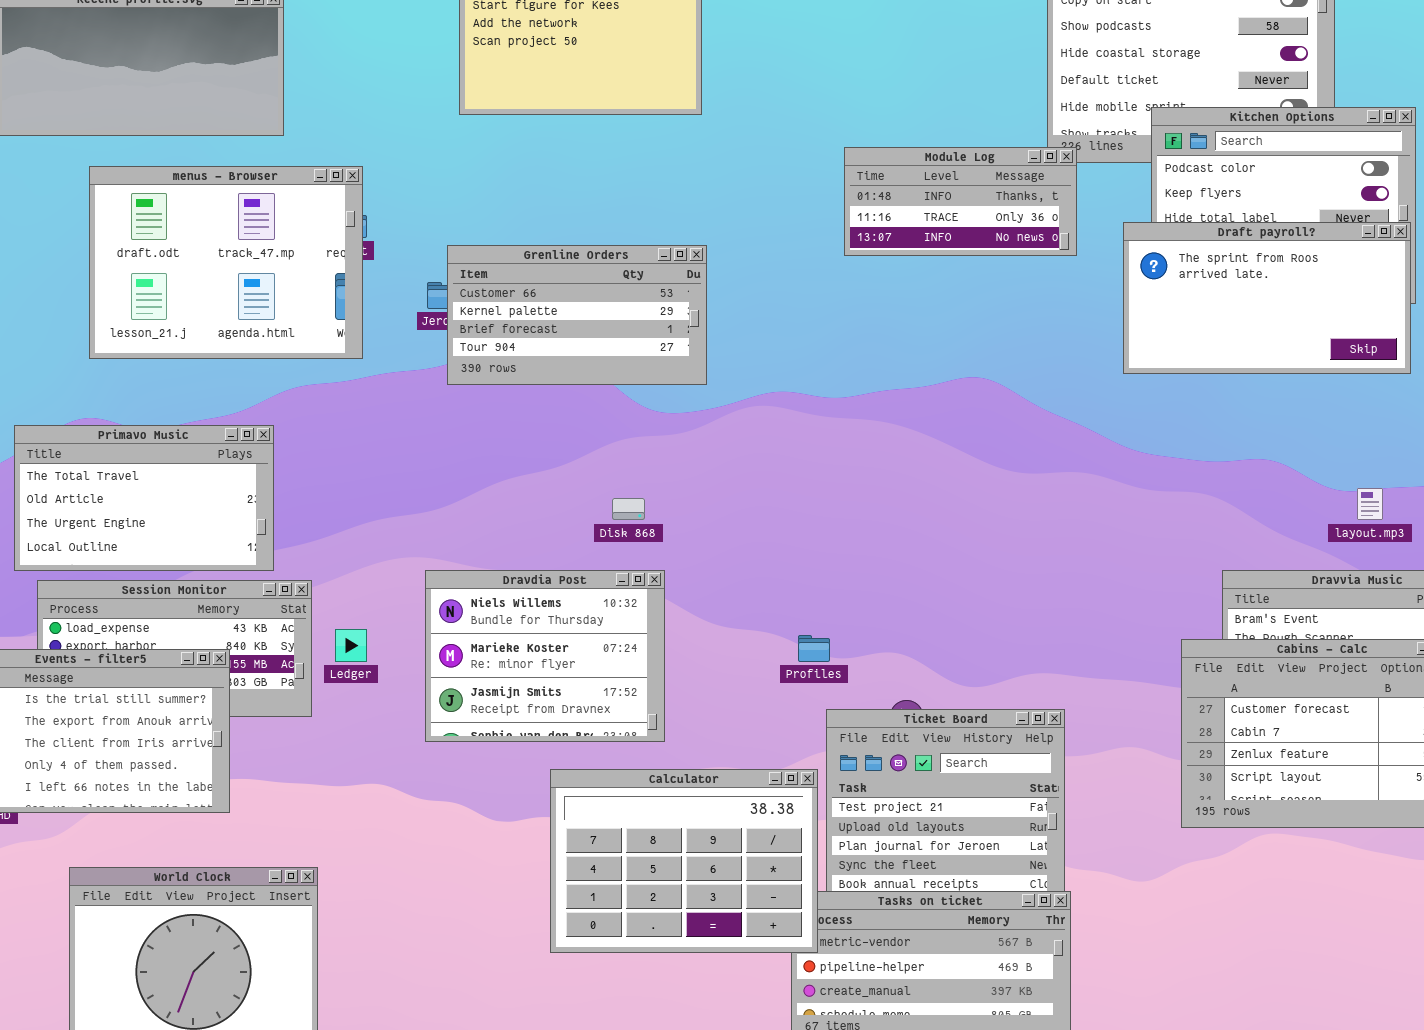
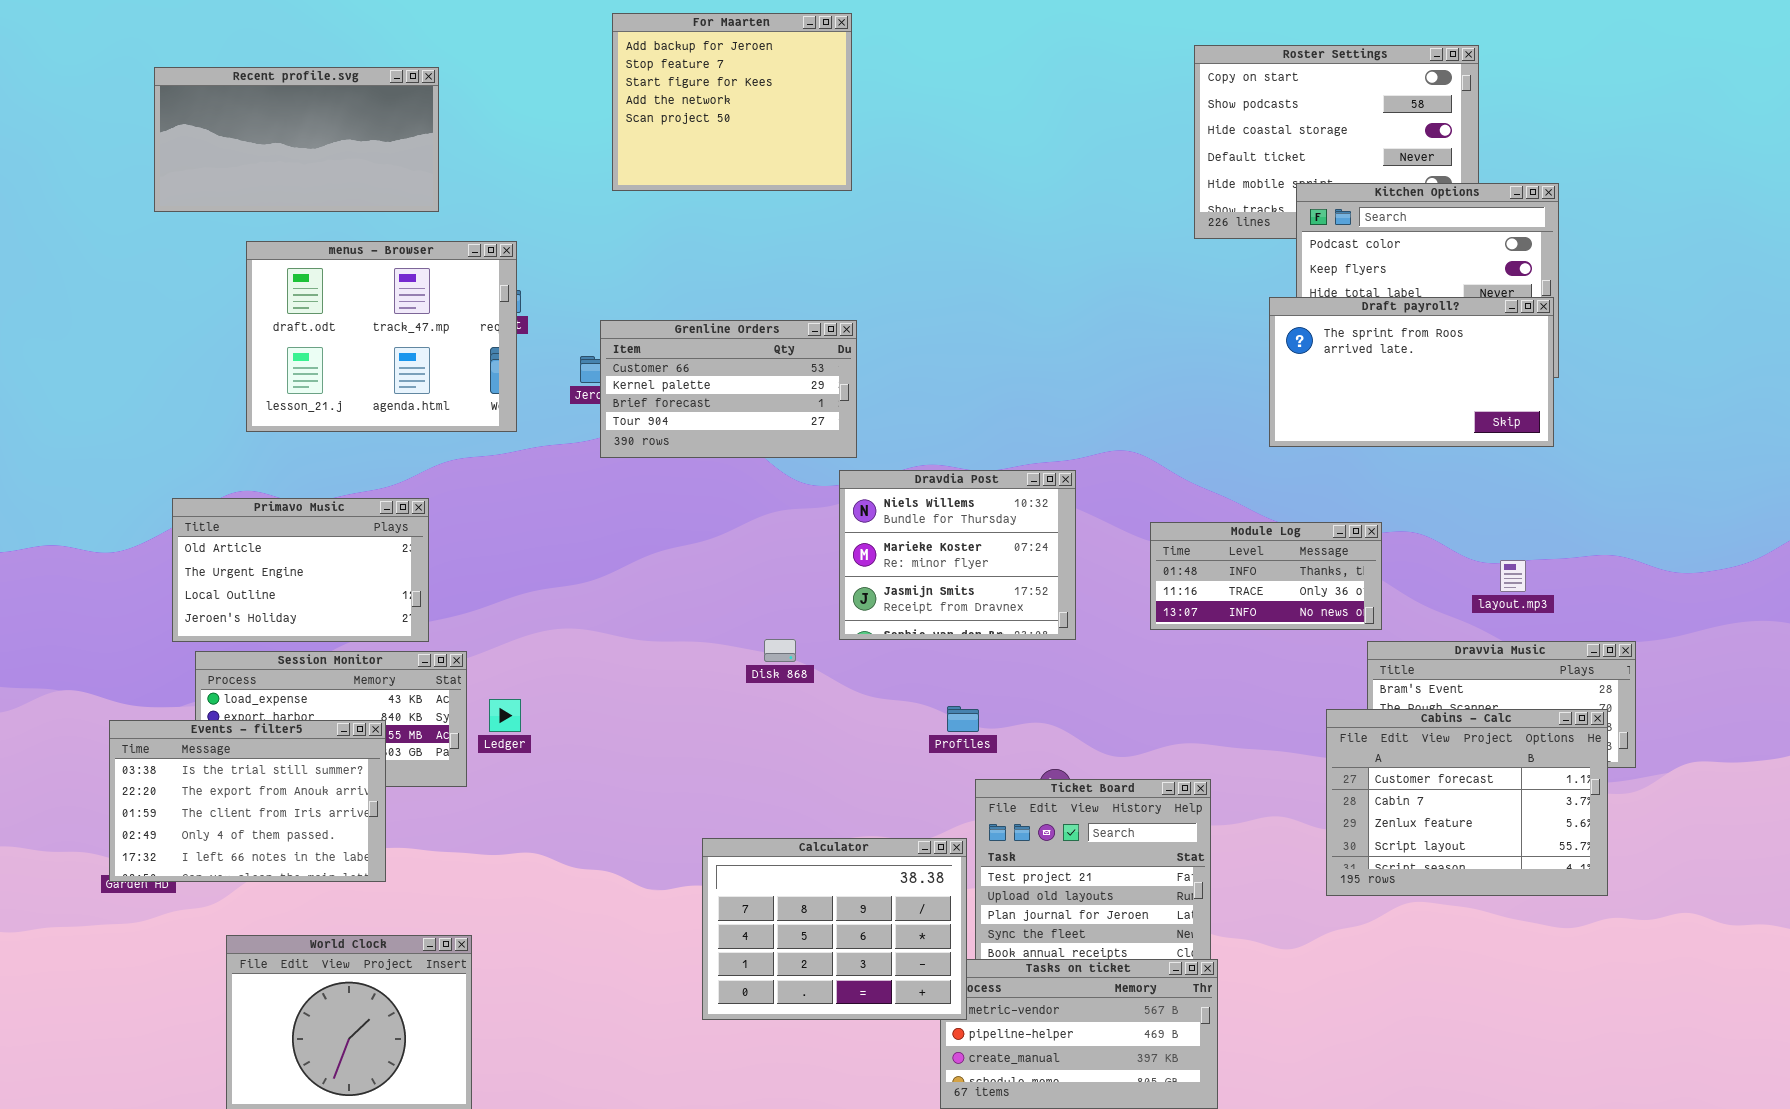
Module Log: [844,147,1077,256] -> [1150,522,1382,630], moved
Primavo Music: [14,425,274,571] -> [172,498,429,642], scrolled down 1 row
Disk 868: [612,498,645,520] -> [764,639,796,662], moved
Dravdia Post: [425,570,665,742] -> [839,470,1076,640], moved

